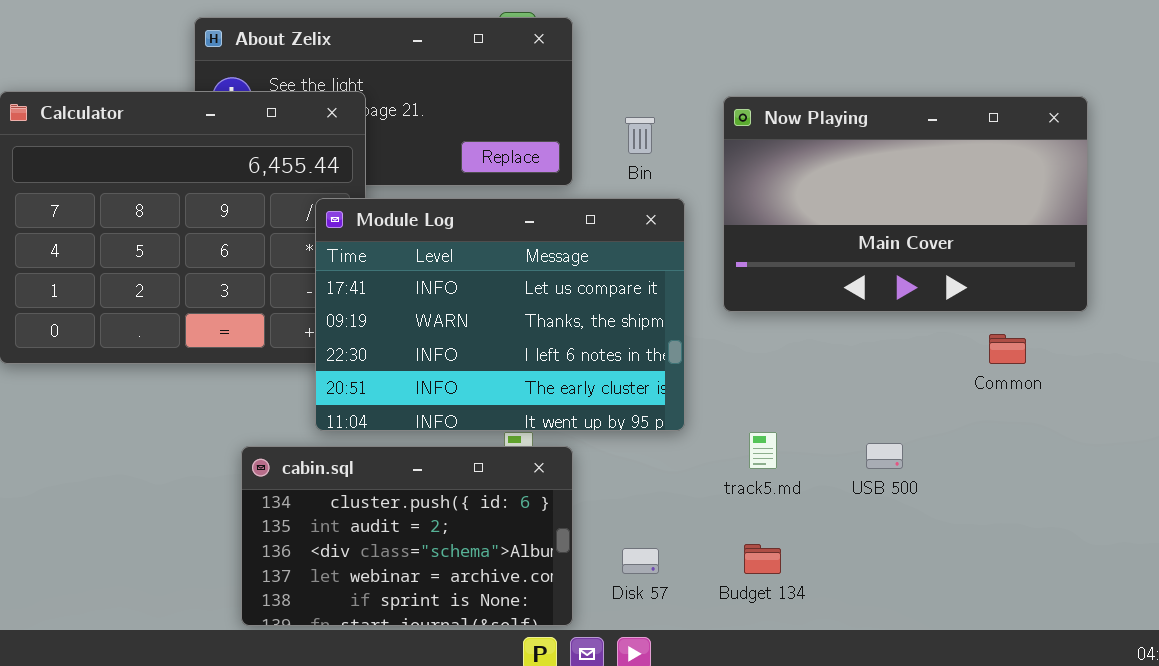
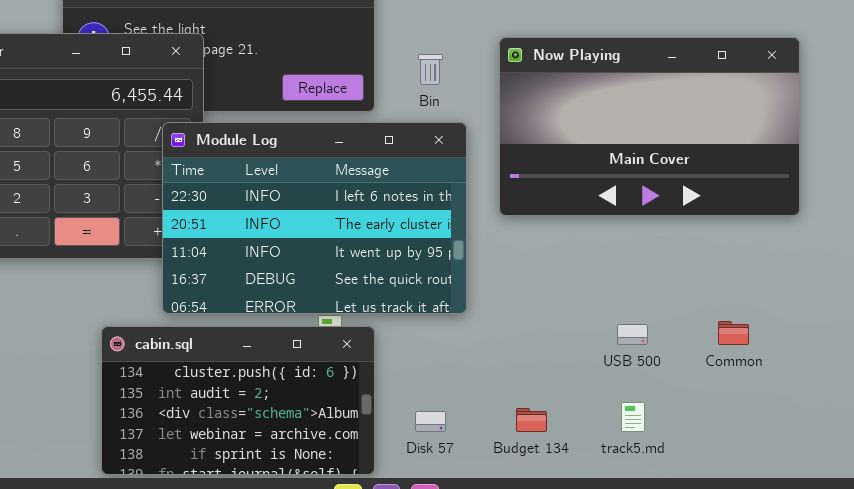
Module Log: [315,198,685,431] -> [162,122,467,314], scrolled down 2 rows
Common: [989,334,1026,364] -> [718,321,749,345], moved
track5.md: [749,432,777,469] -> [621,402,645,432], moved

